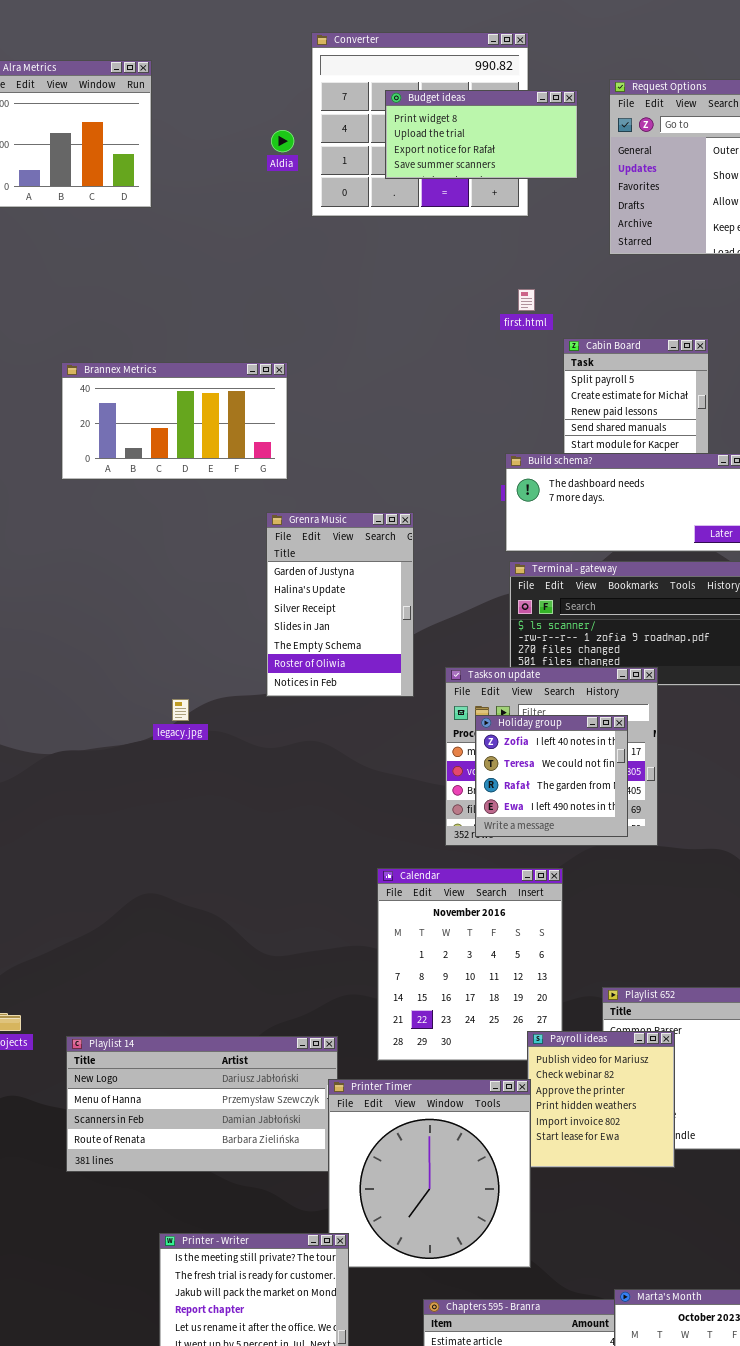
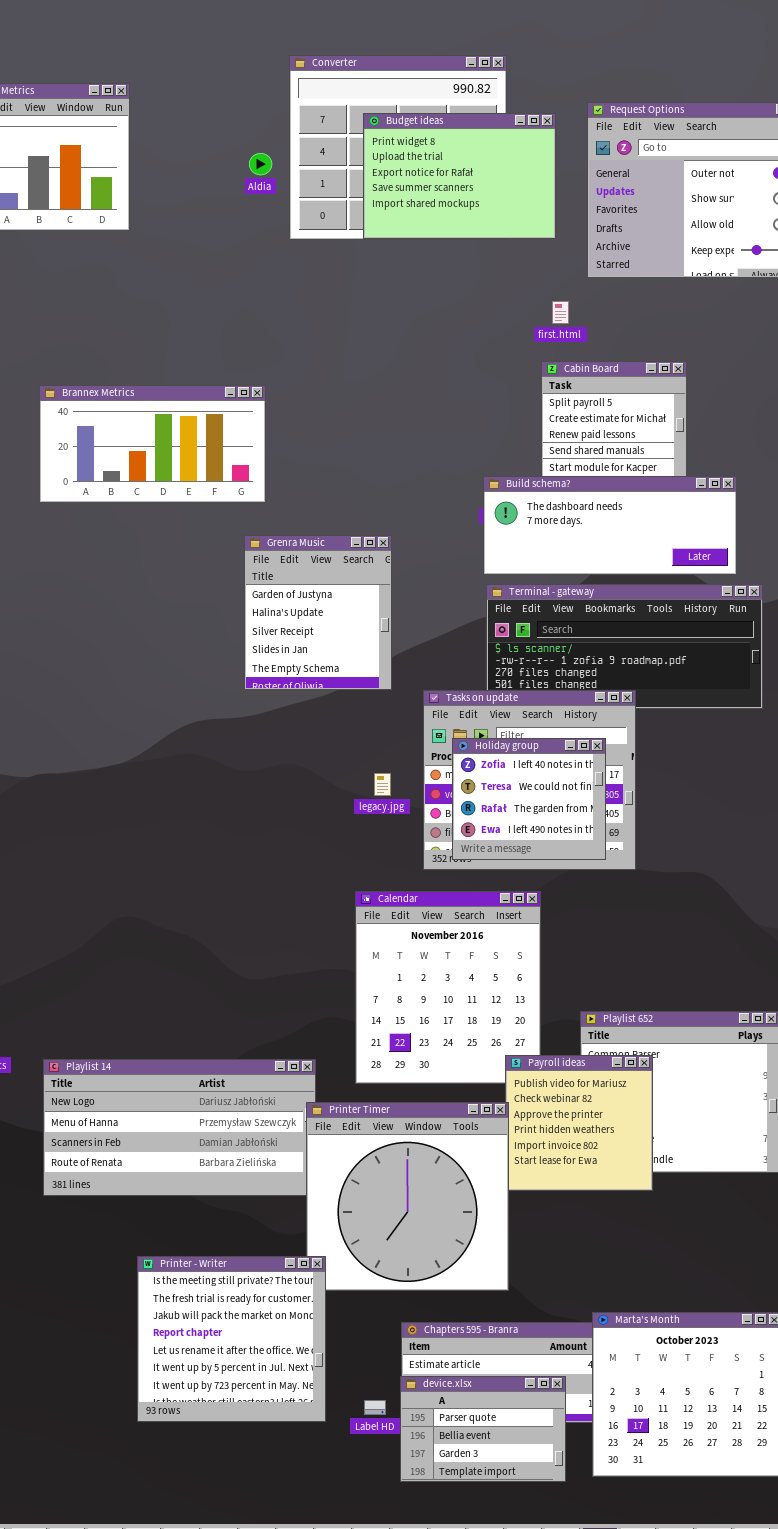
Budget ideas: [385,90,578,179] -> [363,113,556,239], resized
first.html: [518,289,535,311] -> [552,301,569,324], moved
Grenra Music: [266,512,414,697] -> [244,535,392,690], resized
legacy.jpg: [172,699,189,721] -> [374,773,391,796], moved

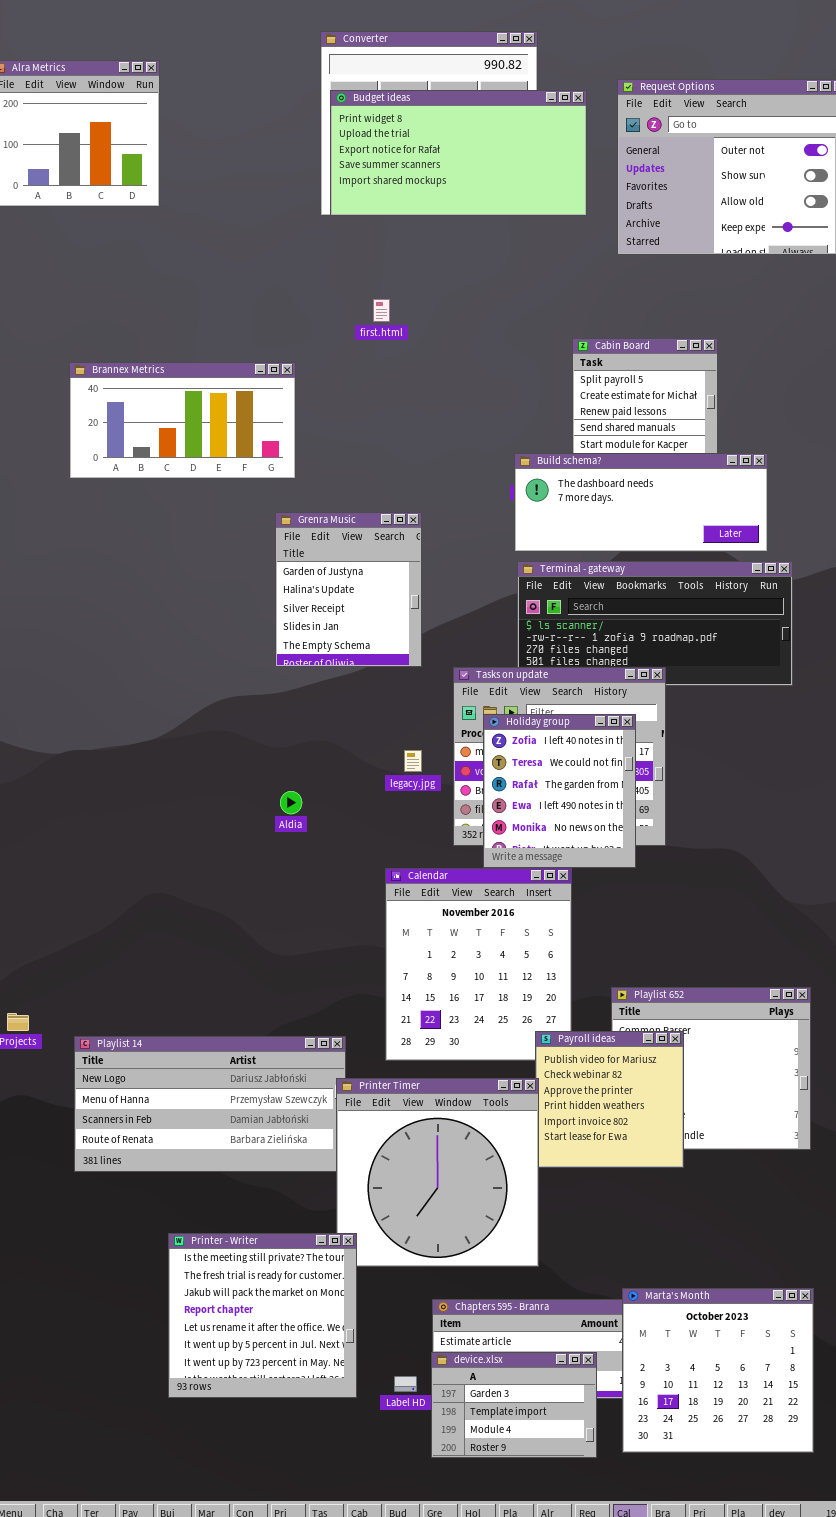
Budget ideas: [363,113,556,239] -> [330,90,587,216], resized
Aldia: [249,153,272,175] -> [280,791,302,814], moved
first.html: [552,301,569,324] -> [373,299,390,322], moved
Holiday group: [452,738,606,860] -> [483,714,636,868], resized
device.xlsx: [400,1376,566,1482] -> [431,1352,597,1458], scrolled down 2 rows

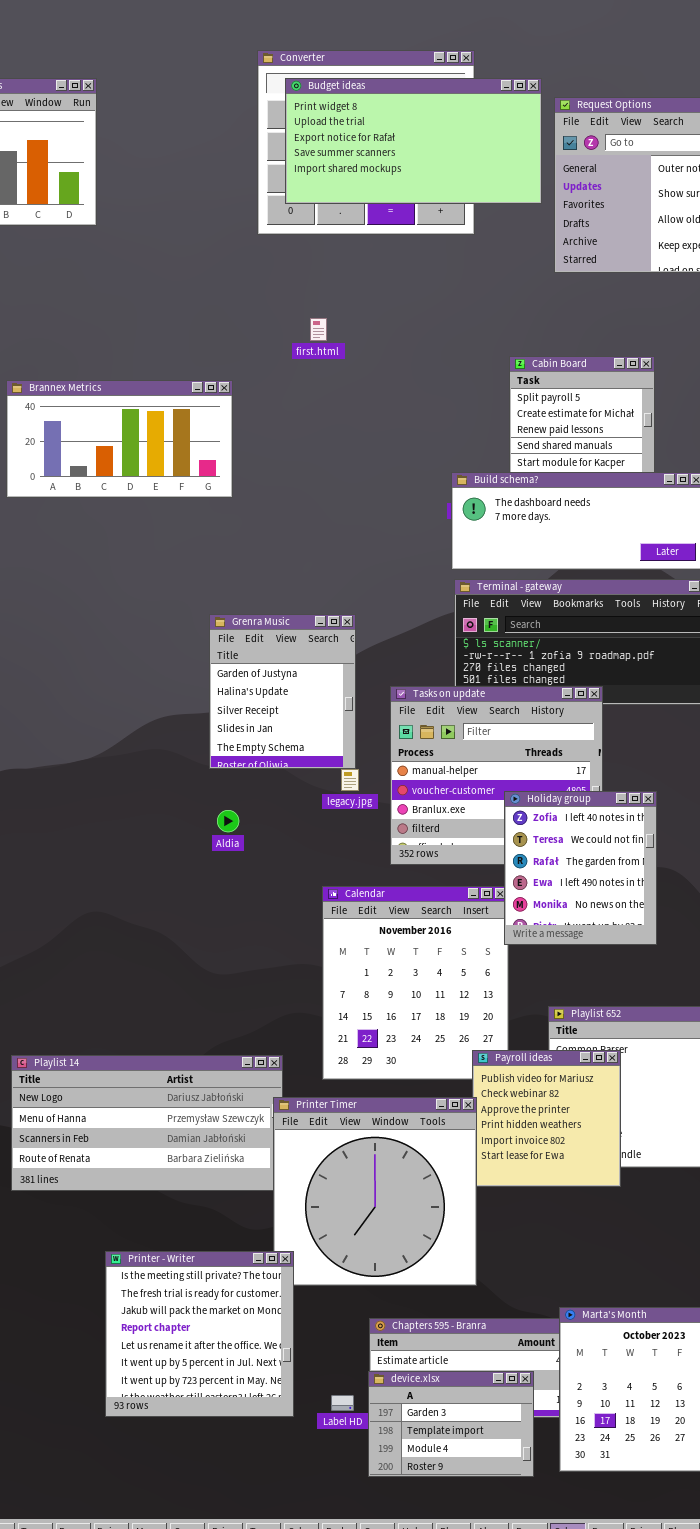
Budget ideas: [330,90,587,216] -> [285,78,542,204], moved
Grenra Music: [275,512,422,667] -> [209,614,356,769], moved
Holiday group: [483,714,636,868] -> [504,791,657,945], moved

